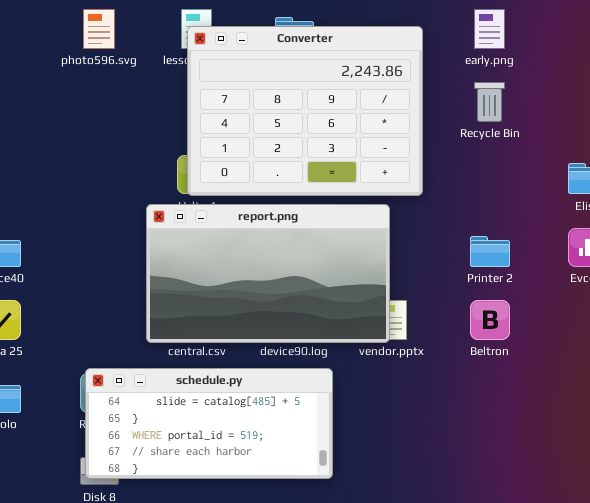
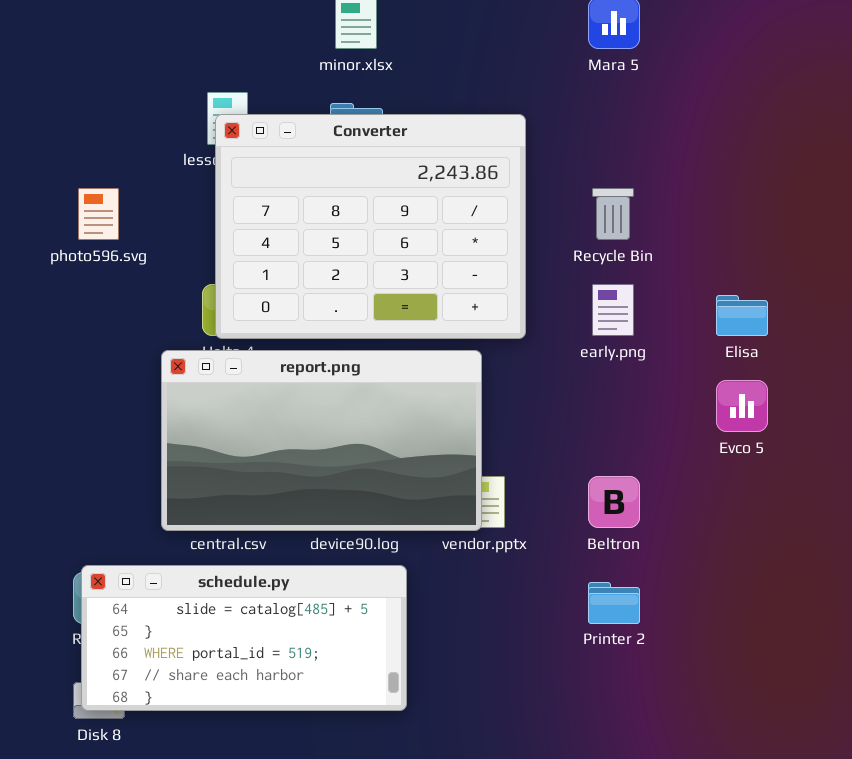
photo596.svg: [83,9,115,49] -> [78,188,119,240], moved
early.png: [474,9,505,49] -> [592,284,634,336], moved
Printer 2: [470,236,510,267] -> [588,582,640,624], moved

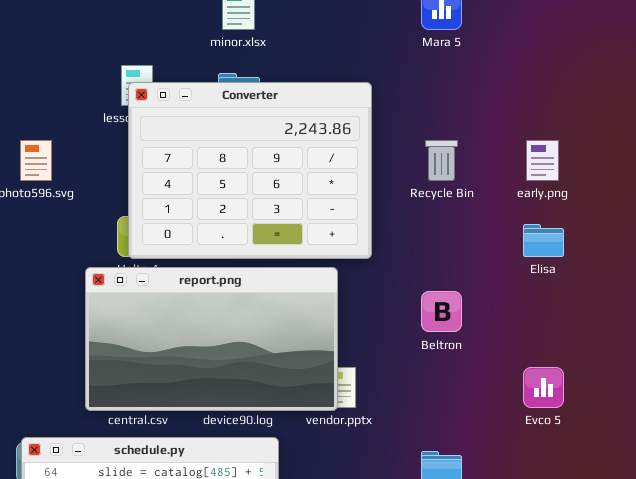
early.png: [592,284,634,336] -> [526,140,559,181], moved
Evco 5: [716,380,768,432] -> [523,367,564,408], moved
Beltron: [588,476,640,528] -> [421,291,462,332], moved

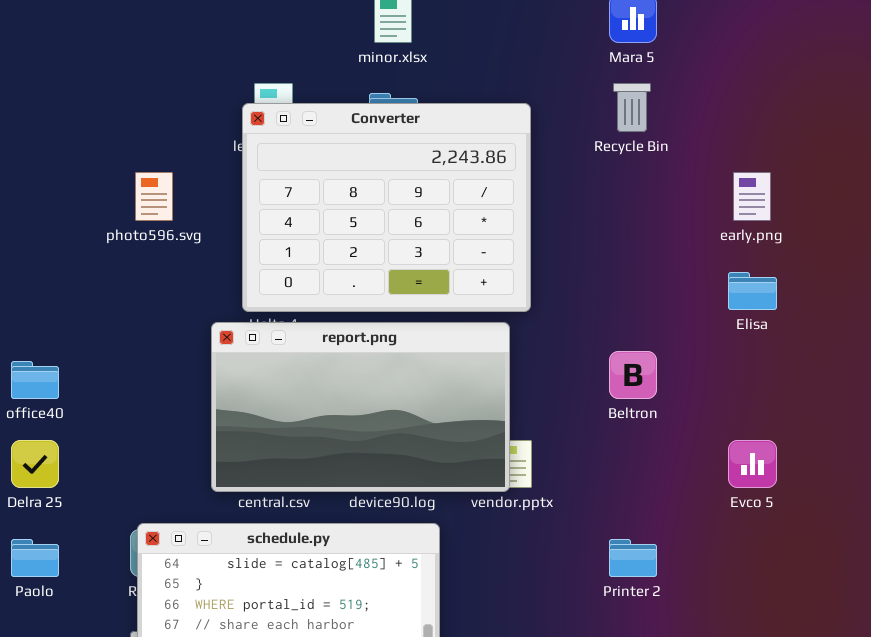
Converter: [128,82,372,259] -> [242,103,531,312], moved
Recycle Bin: [425,140,458,181] -> [613,83,651,132], moved

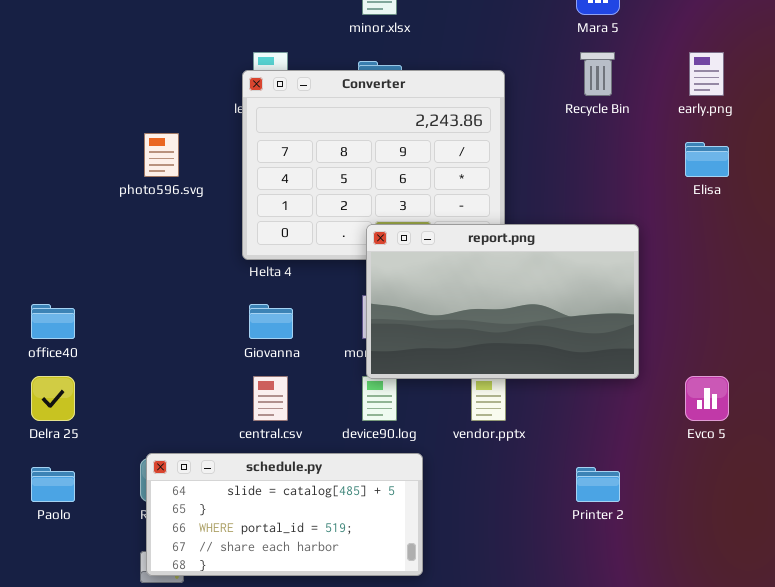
early.png: [733,172,771,221] -> [689,52,724,96], moved
Elisa: [728,272,777,310] -> [685,142,729,177], moved
report.png: [211,322,510,492] -> [366,224,639,379], moved

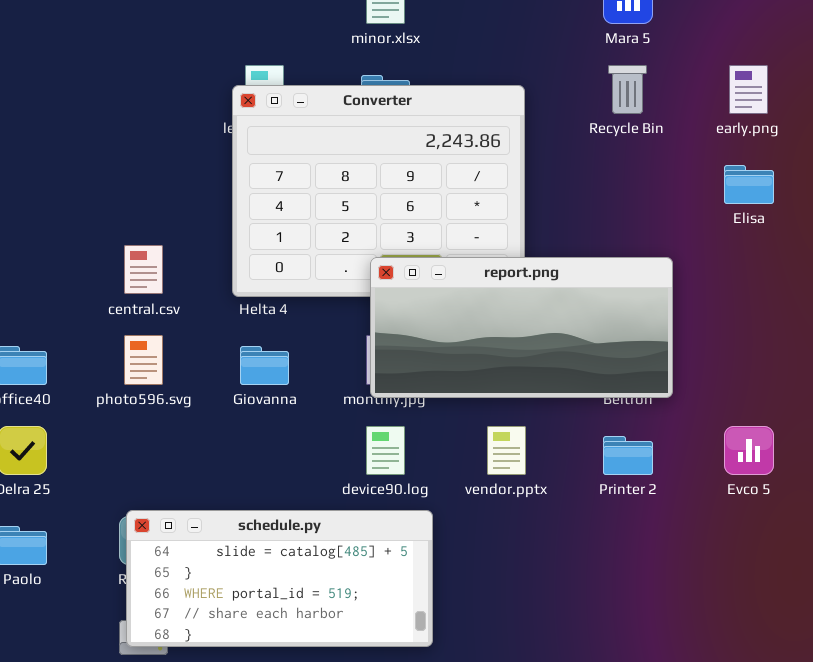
photo596.svg: [144,133,179,177] -> [124,335,163,385], moved
report.png: [366,224,639,379] -> [370,257,673,398], resized
central.csv: [253,376,288,421] -> [124,245,163,294], moved
Printer 2: [576,467,620,502] -> [603,436,653,475], moved

